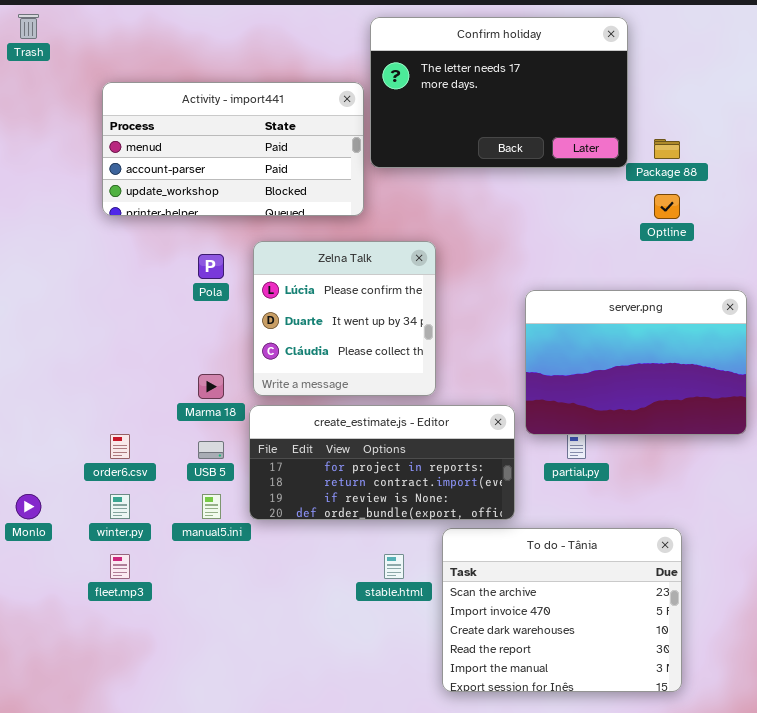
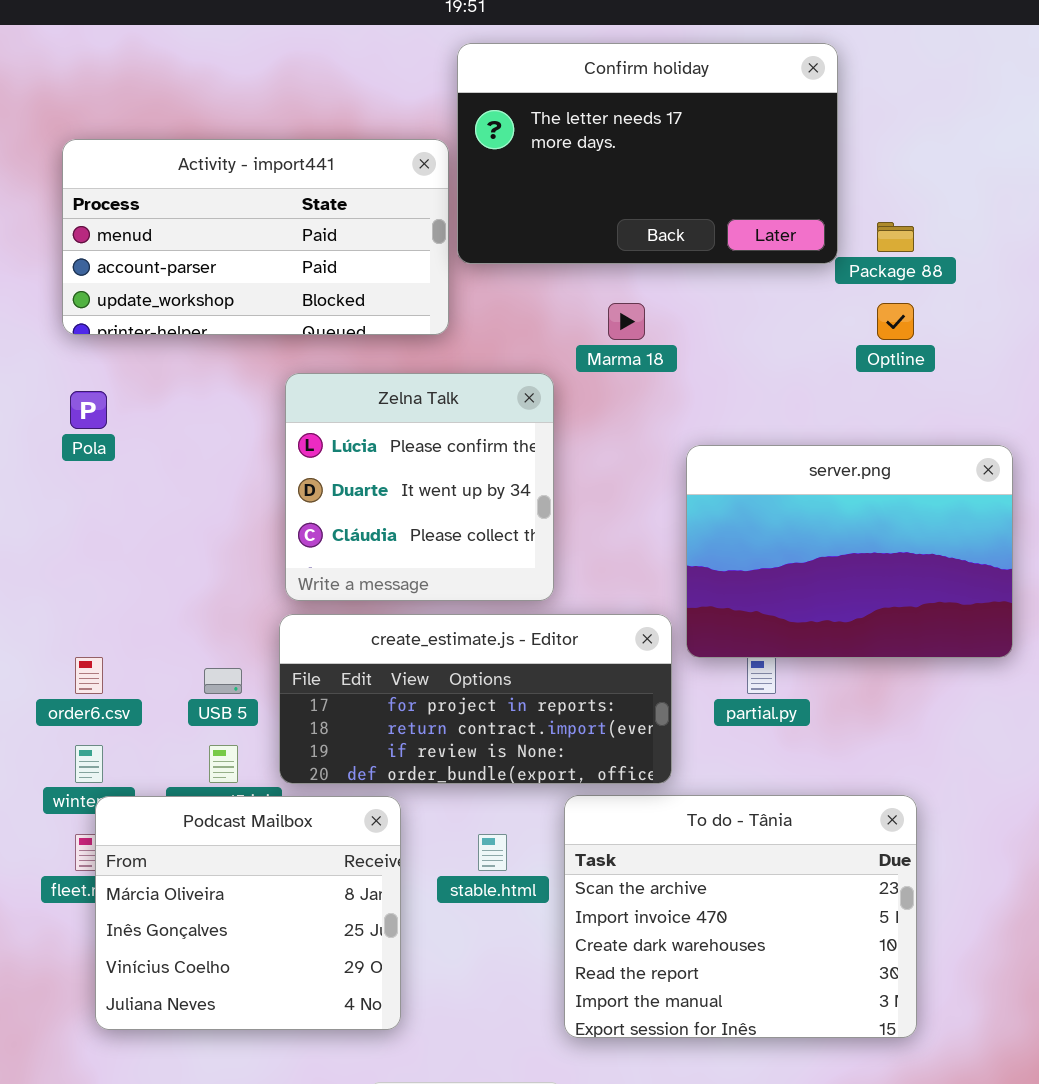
Pola: [198,254,224,279] -> [70,391,107,429], moved
Marma 18: [198,374,224,399] -> [608,303,645,340], moved
Podcast Mailbox: none -> [95,796,401,1030], opened

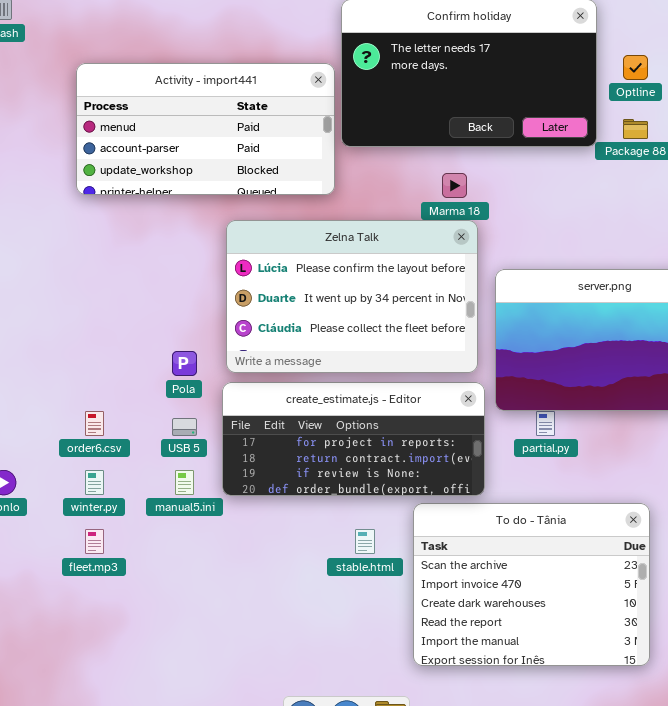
Optline: [877,303,914,340] -> [623,55,648,80], moved
Zelna Talk: [285,373,554,601] -> [226,220,478,373], resized
Pola: [70,391,107,429] -> [172,351,197,376], moved
Podcast Mailbox: [95,796,401,1030] -> none, closed

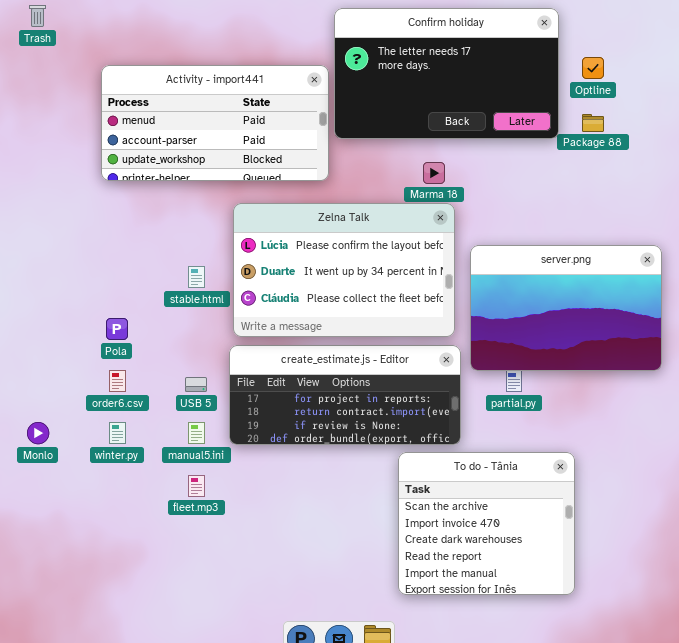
Pola: [172,351,197,376] -> [106,318,128,340], moved
To do - Tânia: [413,503,650,666] -> [398,452,575,595], resized
fleet.mp3: [85,529,104,554] -> [188,475,205,497], moved
stable.html: [355,529,375,554] -> [188,266,205,288], moved

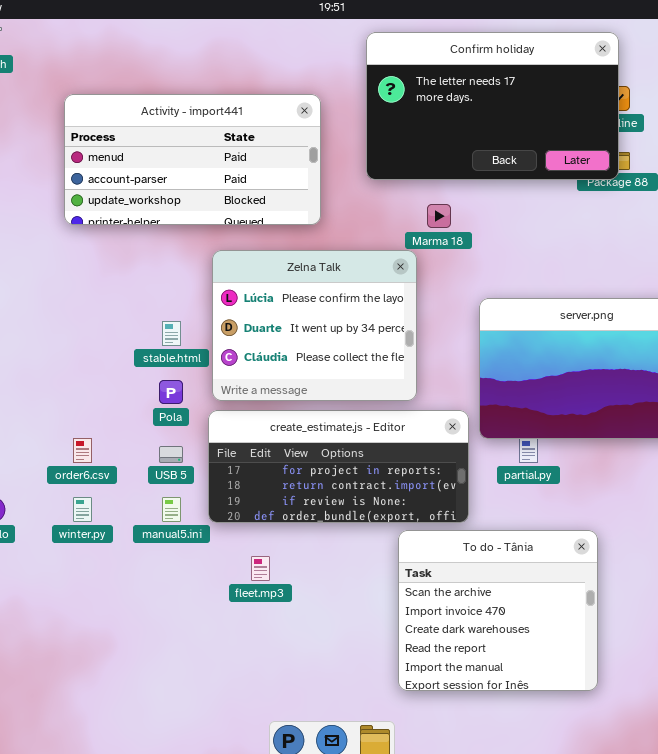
Confirm holiday: [334,8,559,139] -> [366,32,619,180], moved
Zelna Talk: [233,203,455,337] -> [212,250,417,401], resized
Pola: [106,318,128,340] -> [159,380,183,404], moved
fleet.mp3: [188,475,205,497] -> [251,556,270,581], moved

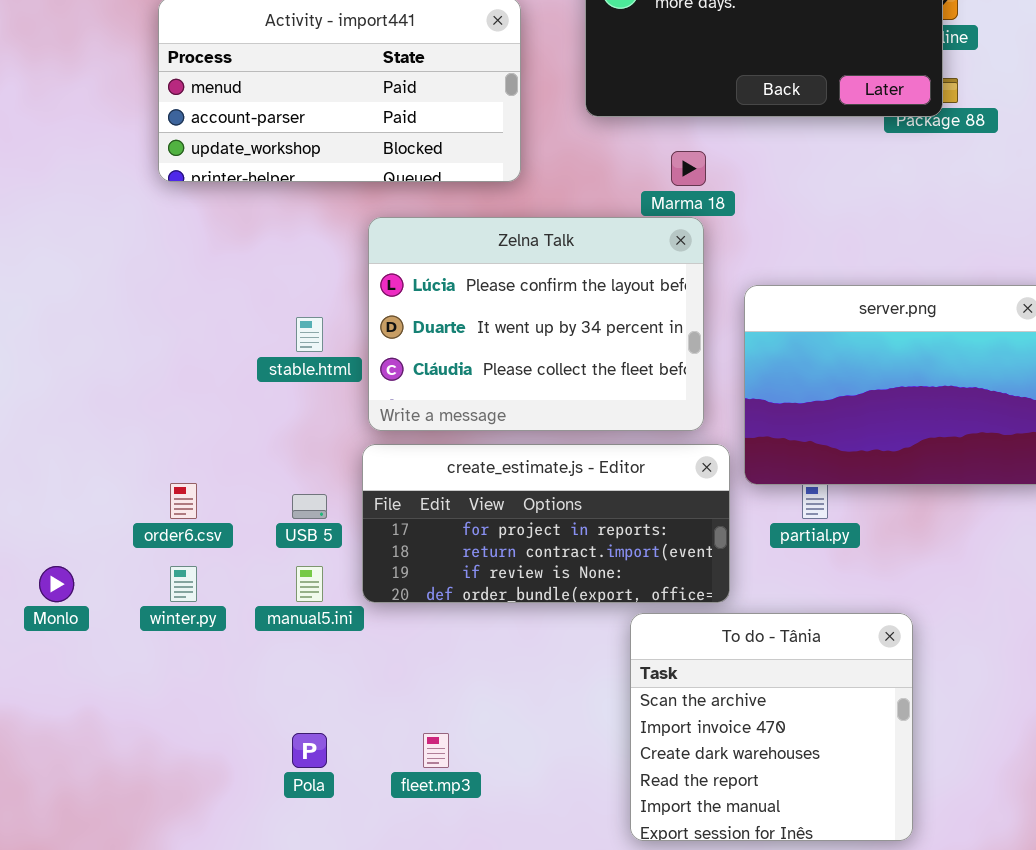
Zelna Talk: [212,250,417,401] -> [368,217,704,431], resized
Pola: [159,380,183,404] -> [292,733,327,768], moved
fleet.mp3: [251,556,270,581] -> [423,733,449,768], moved

